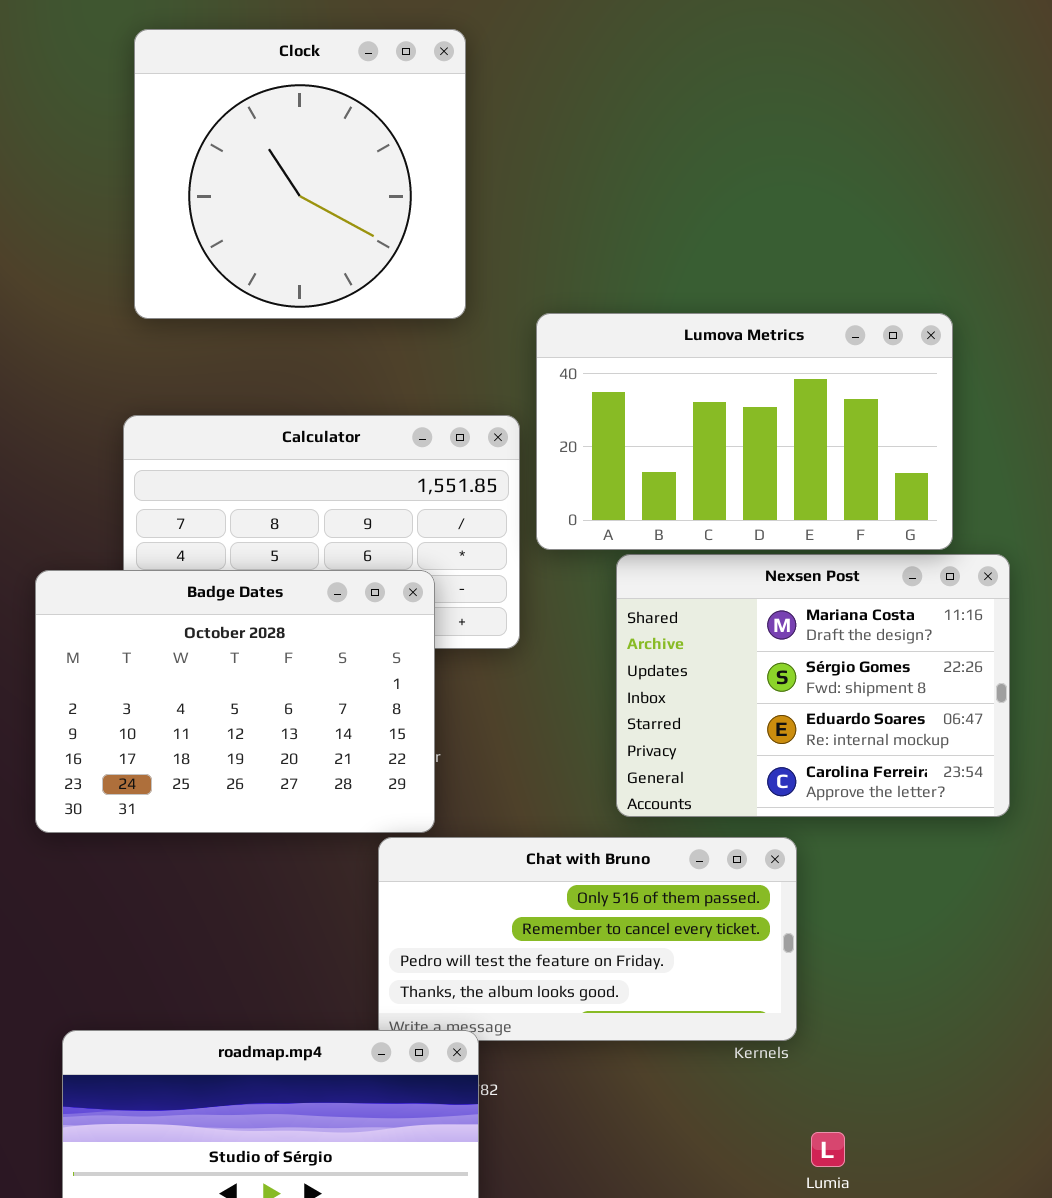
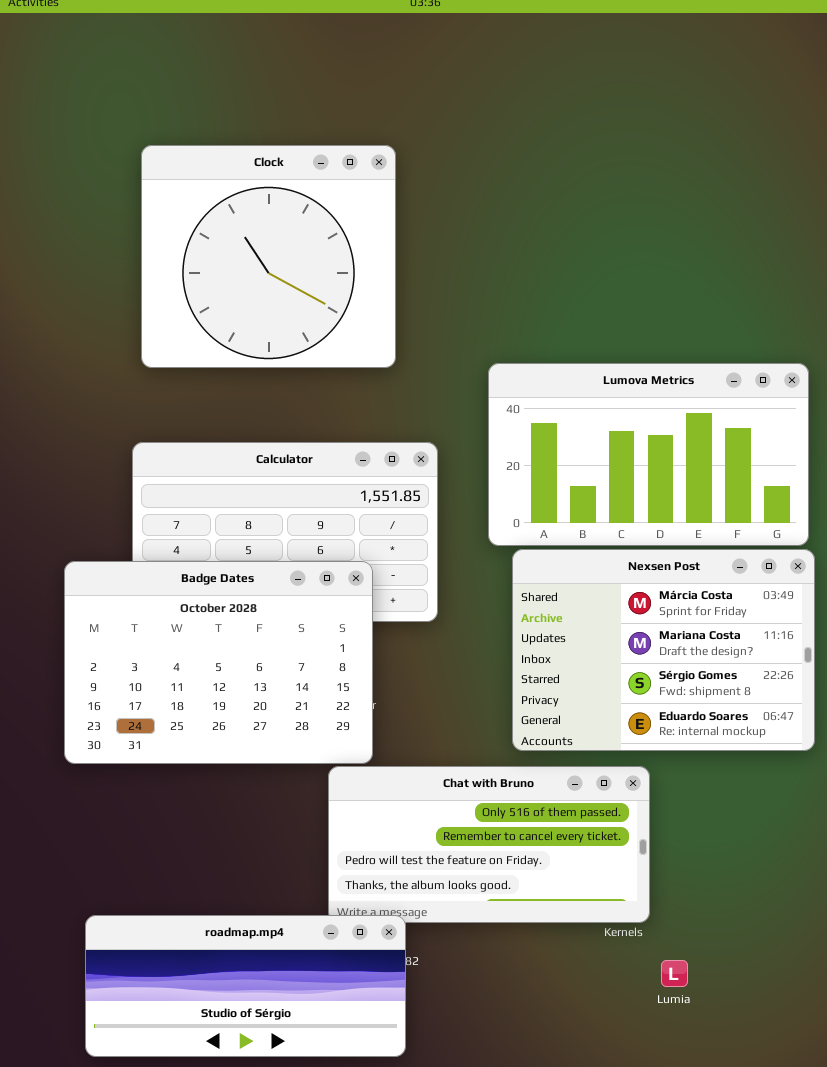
Lumova Metrics: [536,313,953,550] -> [488,363,809,546], moved
Nexsen Post: [616,554,1010,817] -> [512,549,815,751], scrolled up 1 row
Lumia: [811,1132,845,1167] -> [661,960,688,987], moved

